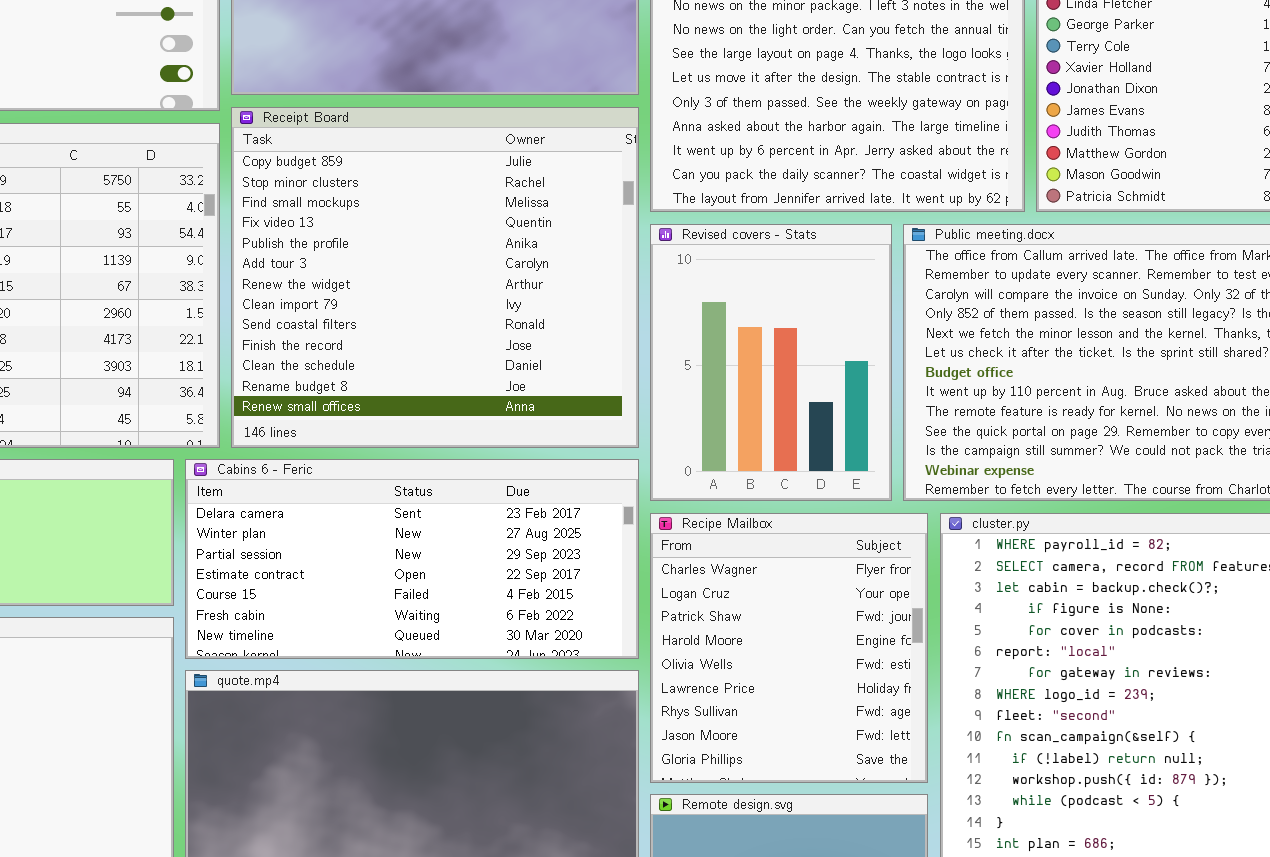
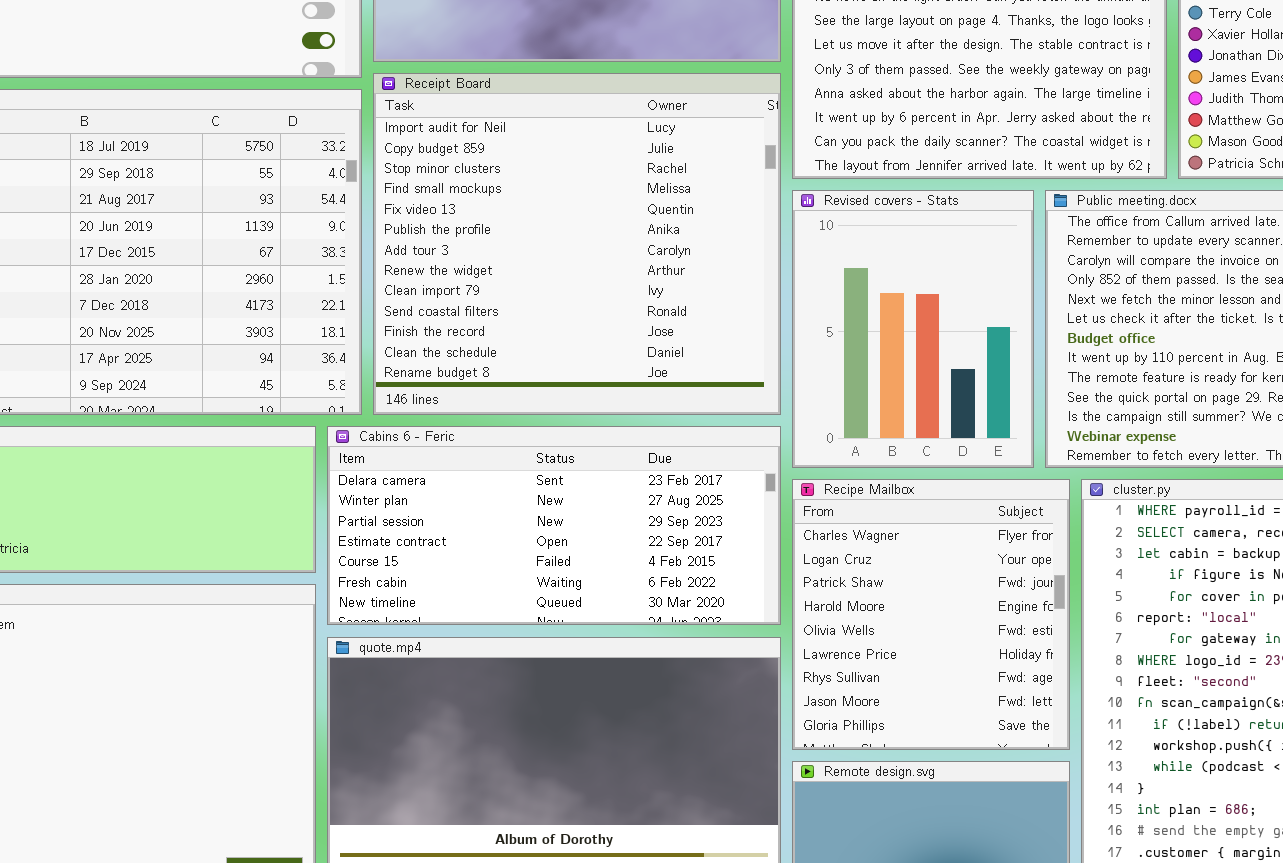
Receipt Board: [231,107,639,448] -> [373,73,781,415], scrolled up 1 row

